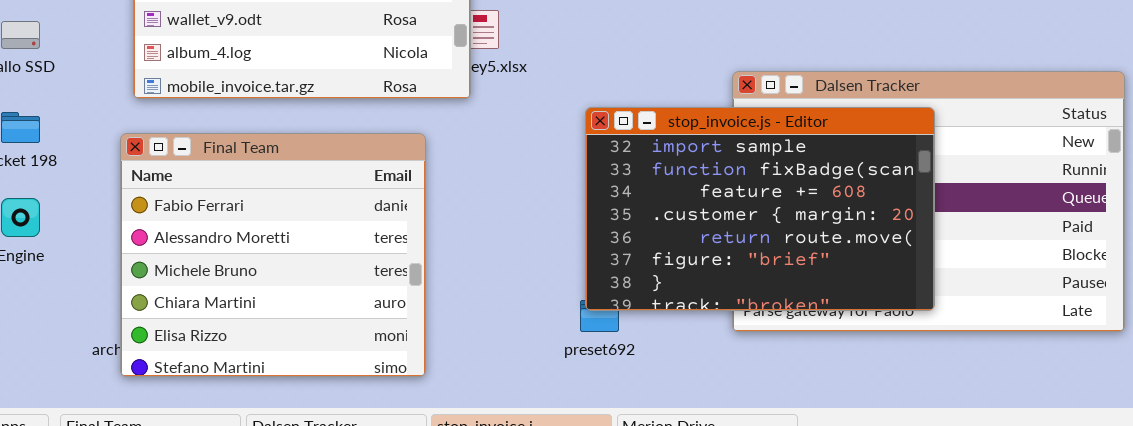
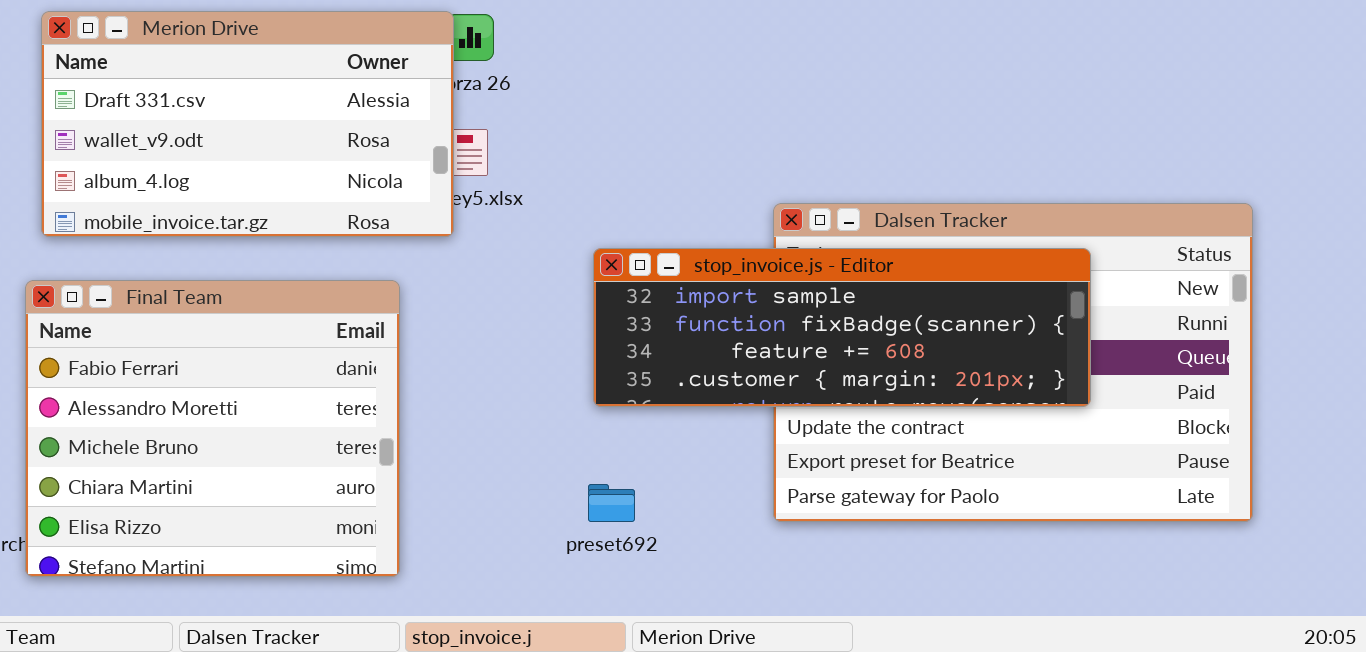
stop_invoice.js - Editor: [585,107,935,311] -> [593,248,1091,407], resized

